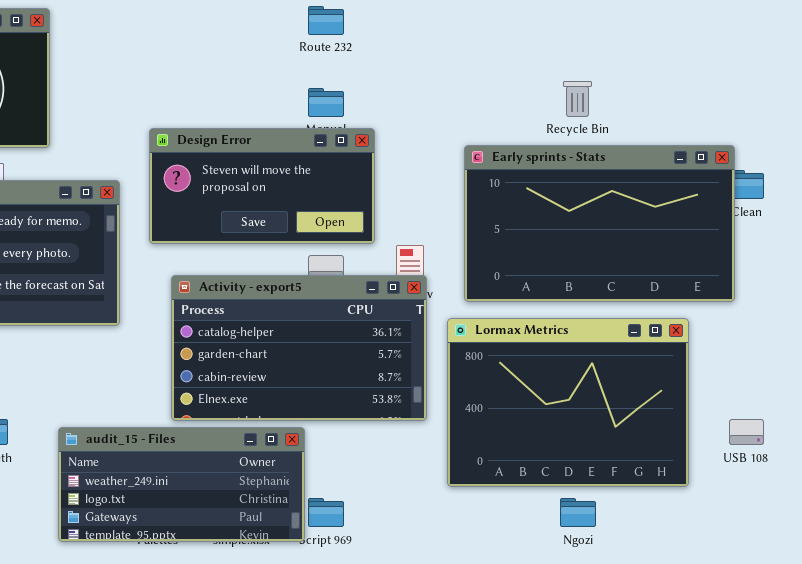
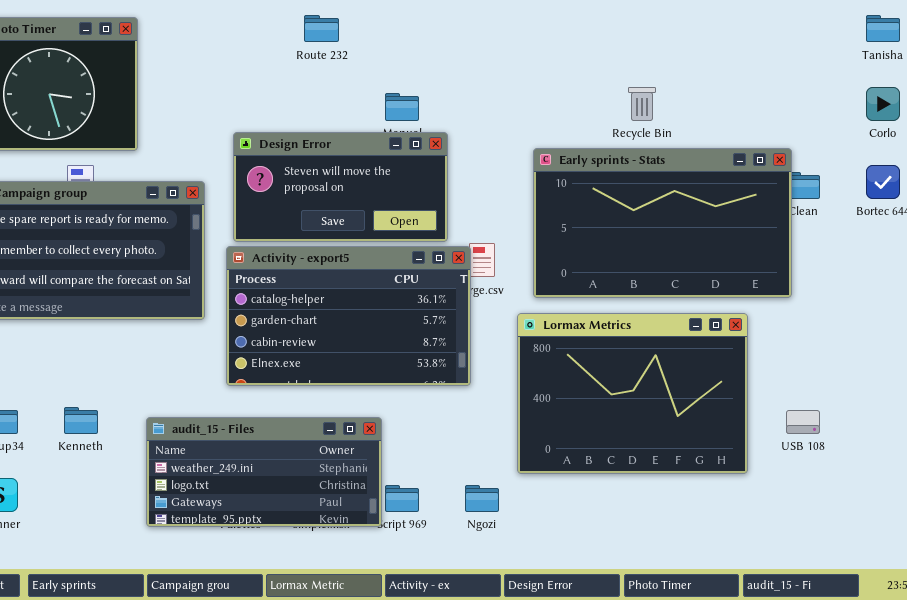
Route 232: [308,6,344,35] -> [304,15,339,42], moved
Activity - export5: [171,275,427,421] -> [226,246,471,386], moved
Ngozi: [560,498,596,527] -> [465,485,499,512], moved

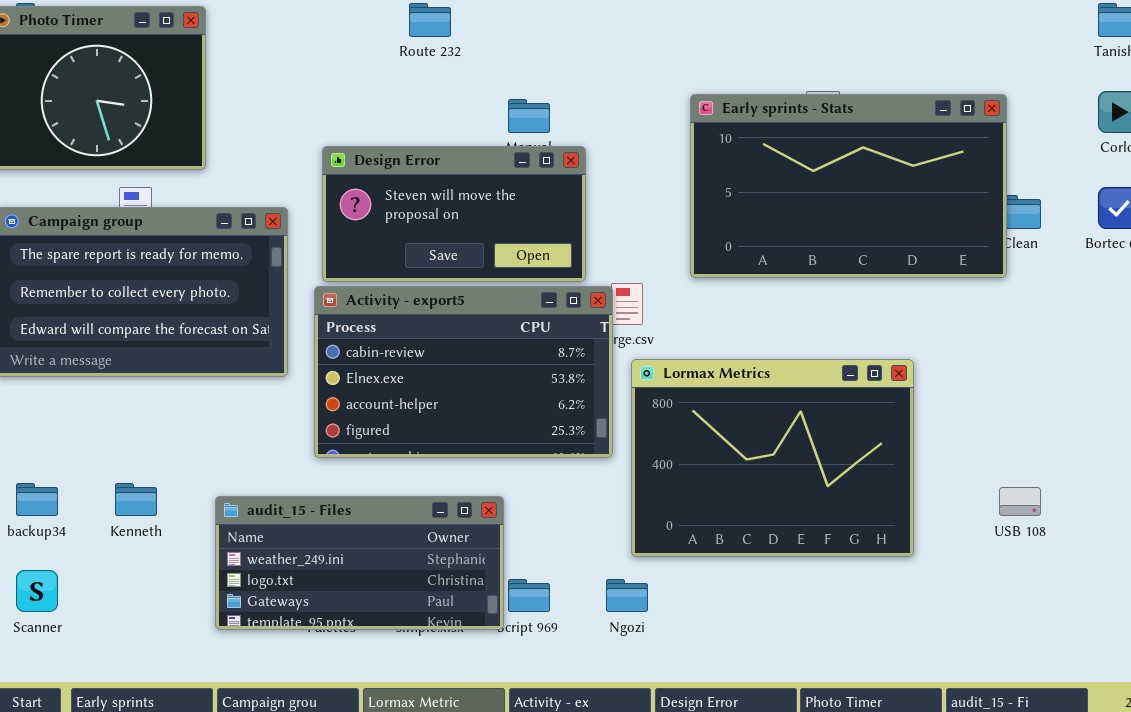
Early sprints - Stats: [533,148,792,298] -> [690,94,1007,278], moved
Activity - export5: [226,246,471,386] -> [314,286,613,458], scrolled down 2 rows
Lormax Metrics: [517,313,748,474] -> [631,359,914,557], moved

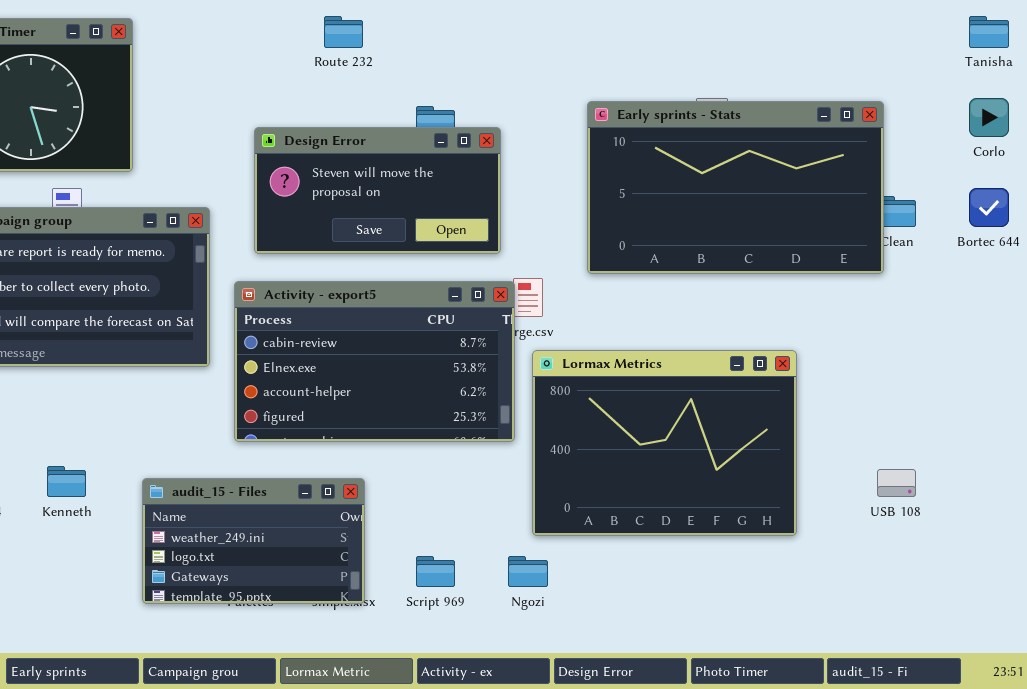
Design Error: [322,146,586,282] -> [254,127,501,254], moved
audit_15 - Files: [215,496,504,630] -> [142,478,365,604], resized

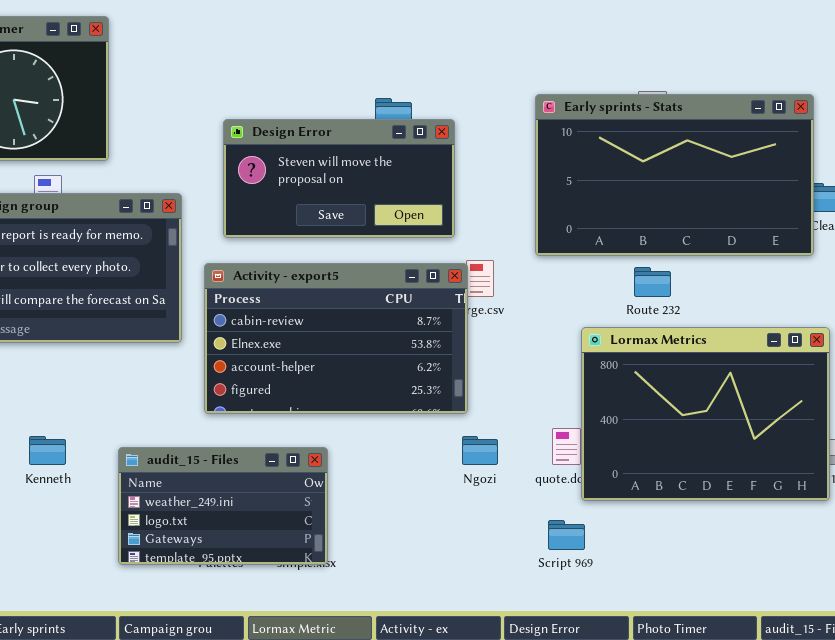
Route 232: [324,16,363,48] -> [634,267,671,297], moved
Lormax Metrics: [532,350,797,536] -> [581,327,830,501], moved
Script 969: [416,556,455,587] -> [548,520,585,550], moved
Ngozi: [508,556,548,587] -> [462,436,498,465], moved

